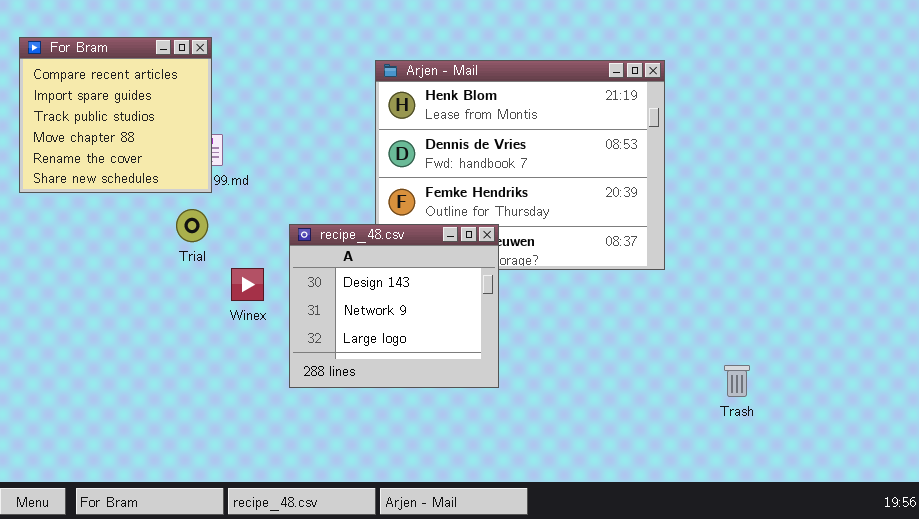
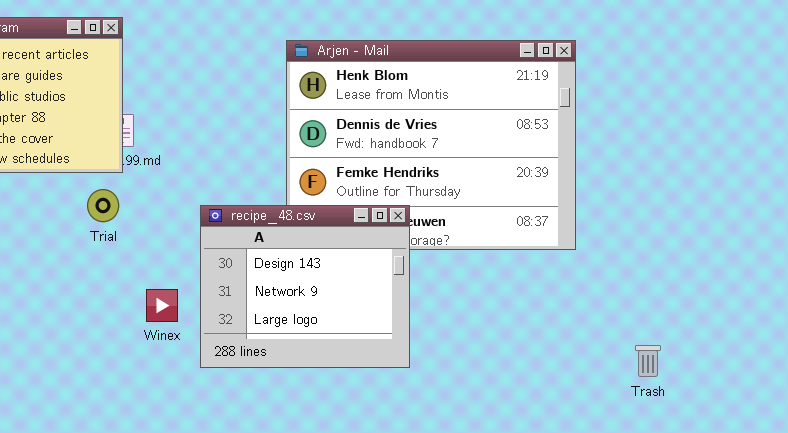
Winex: [231,268,264,301] -> [146,289,178,322], moved

